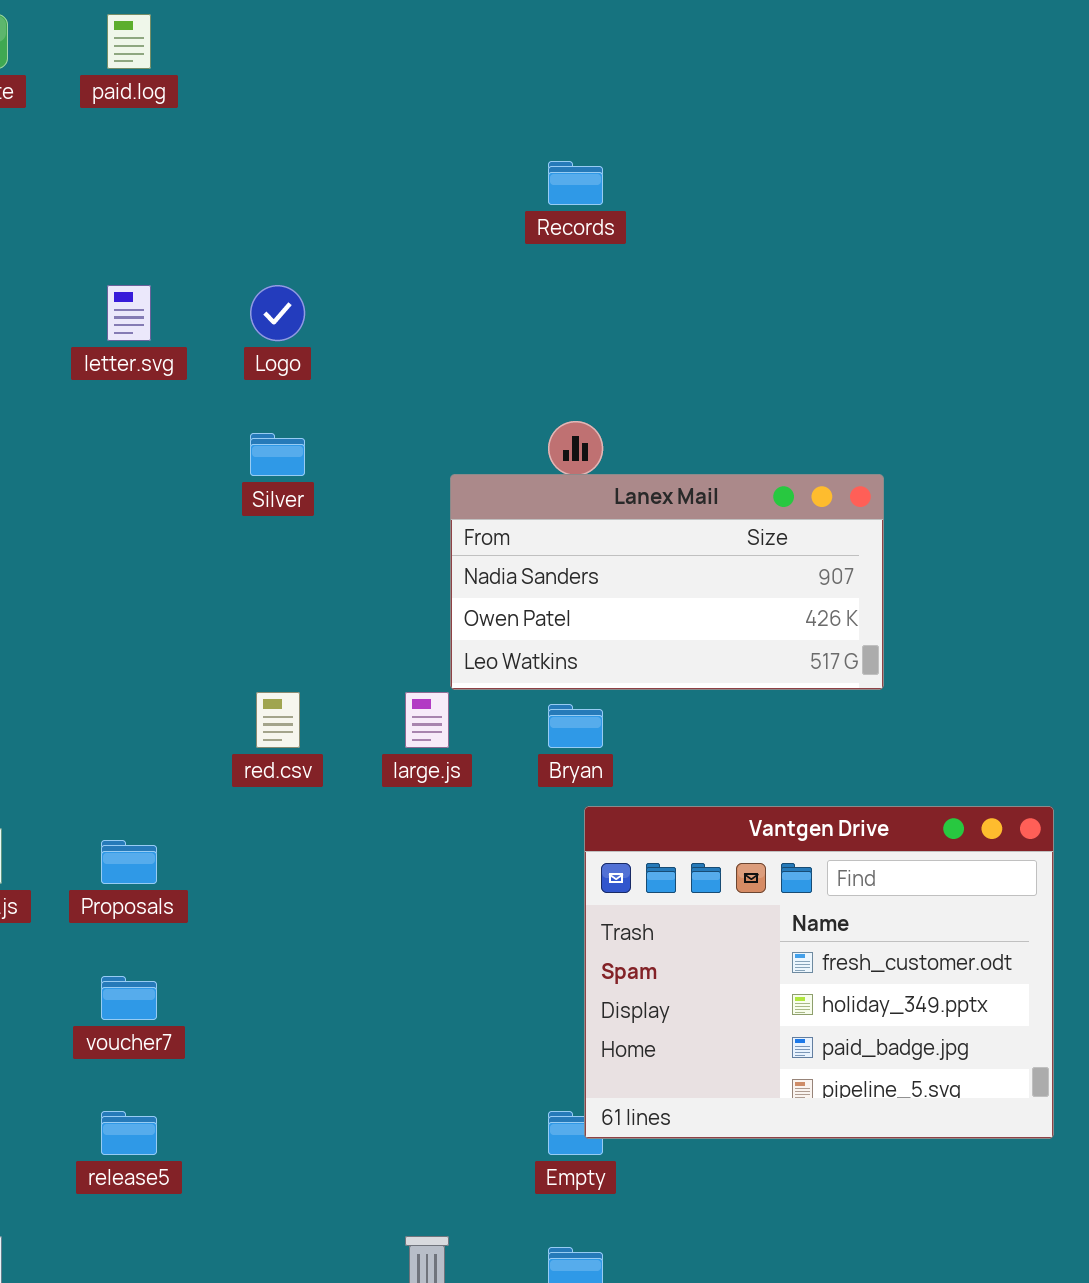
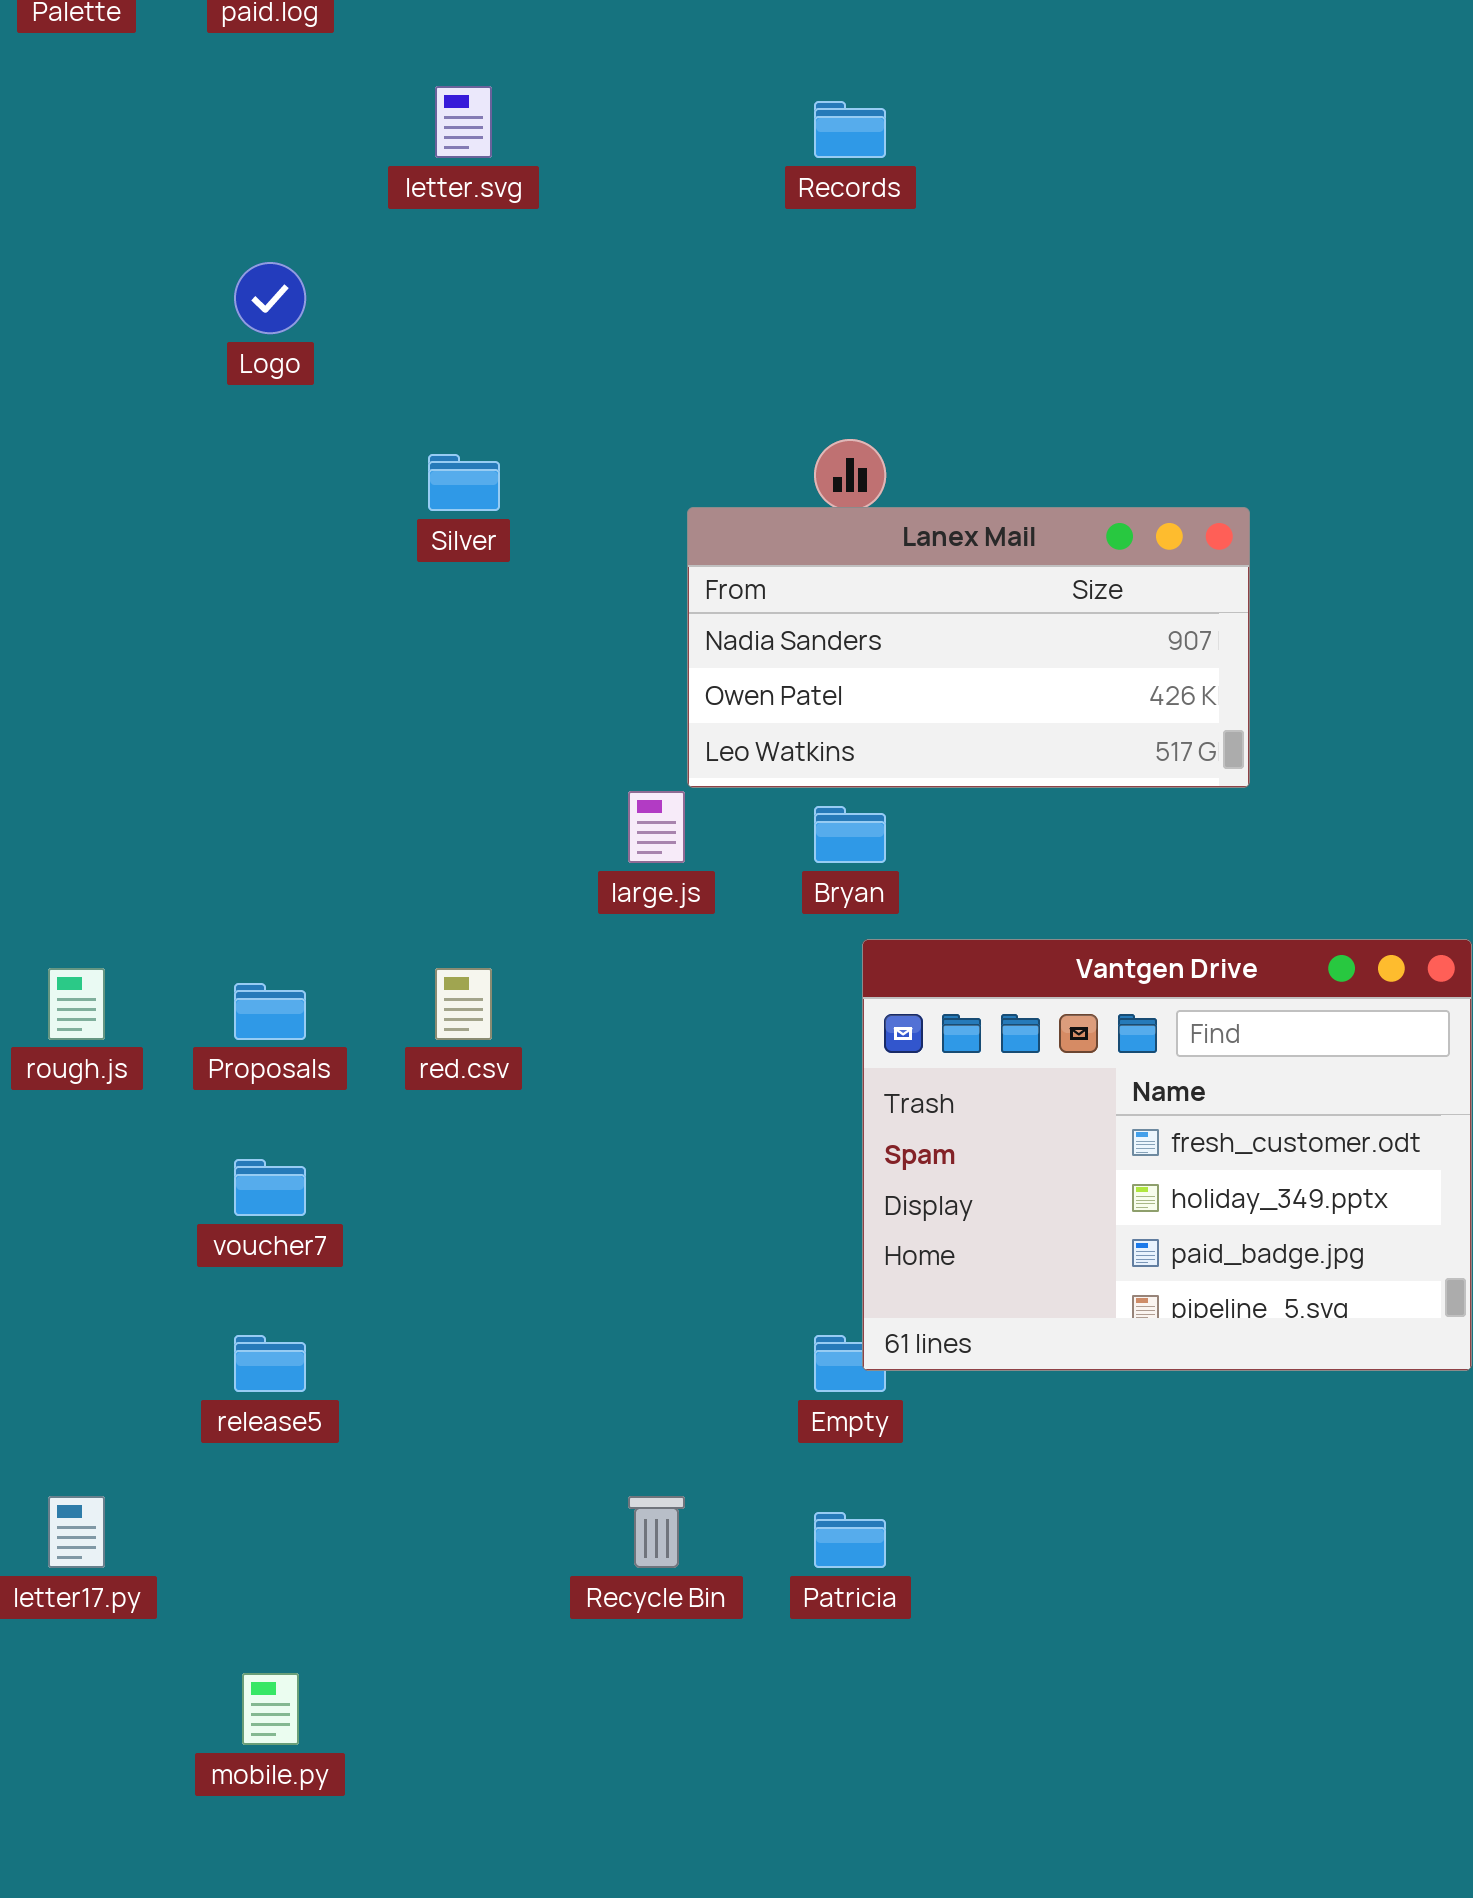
letter.svg: [107,285,151,341] -> [435,86,492,158], moved
Logo: [250,285,305,341] -> [234,262,306,334], moved
red.csv: [256,692,300,748] -> [435,968,492,1040], moved

